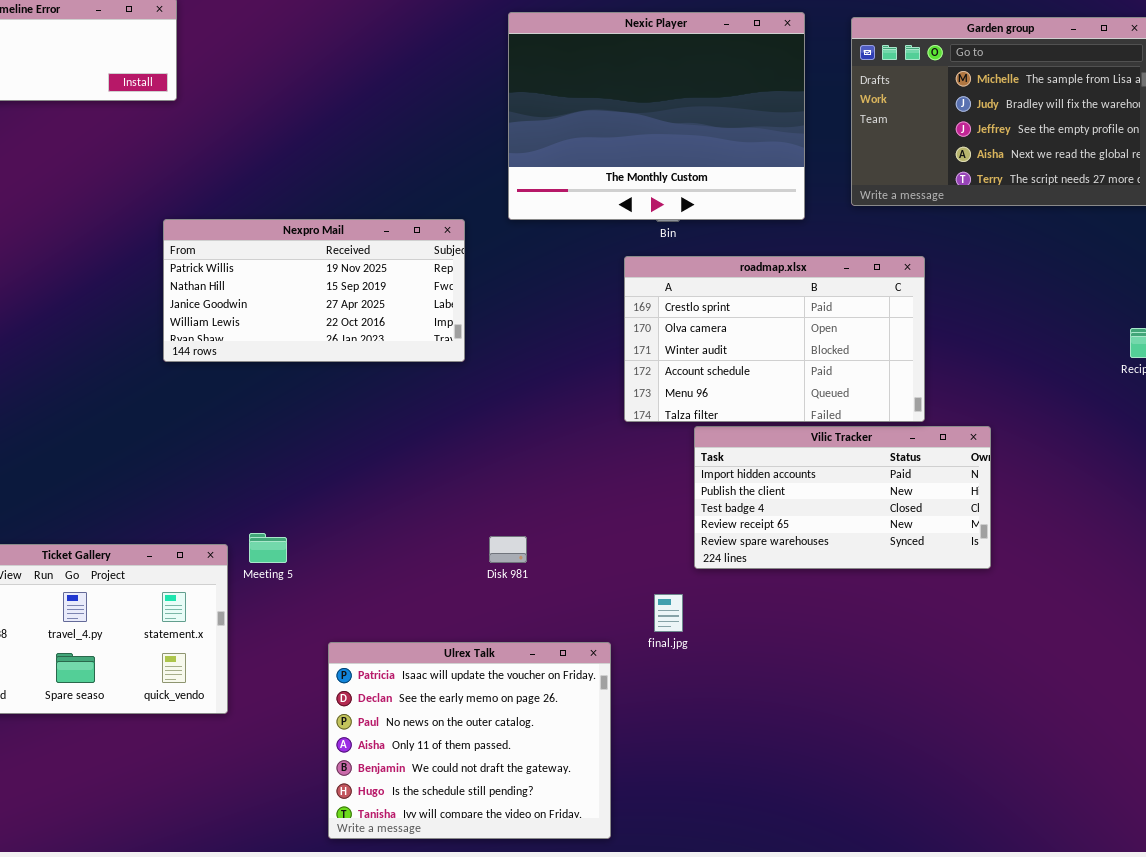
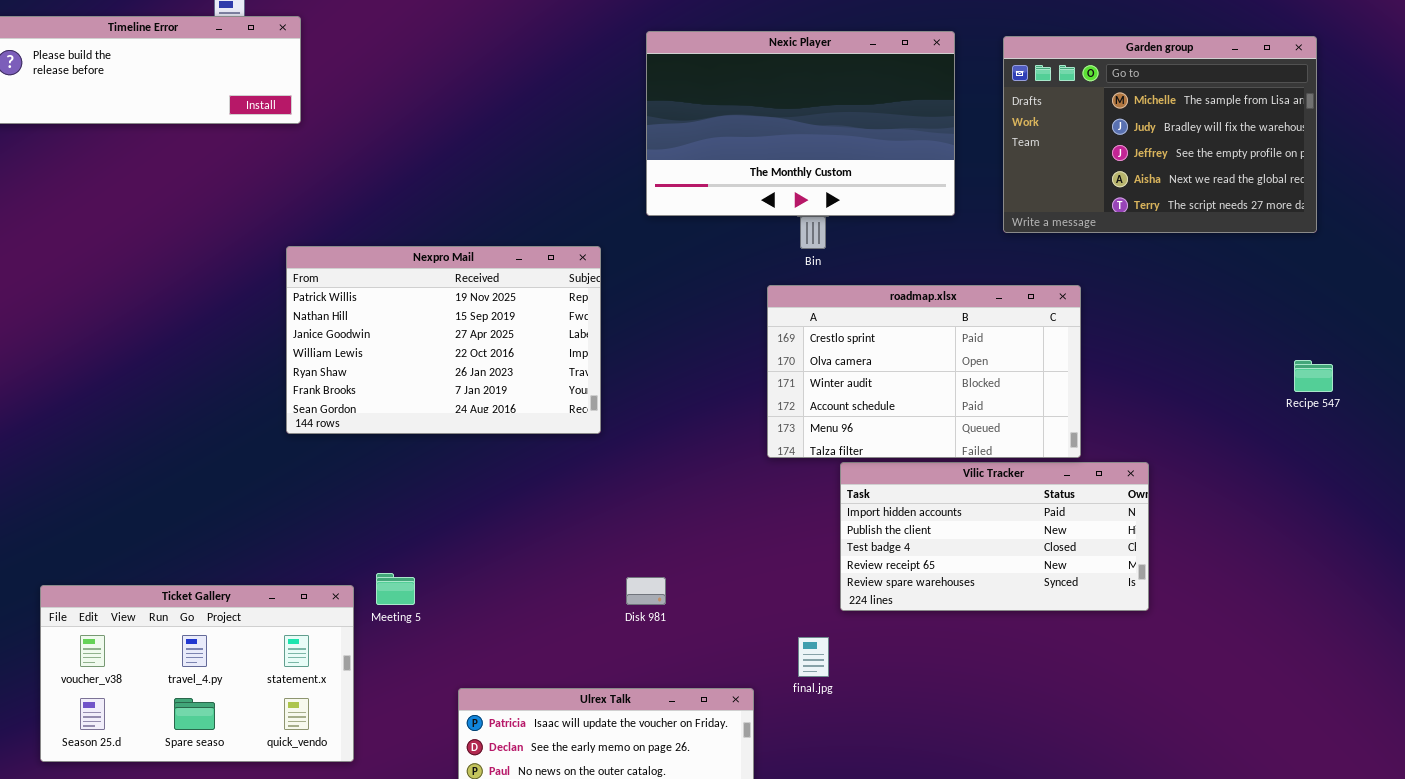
Nexic Player: [508,12,805,220] -> [646,31,955,216], resized
Nexpro Mail: [163,219,465,362] -> [286,246,601,434], resized

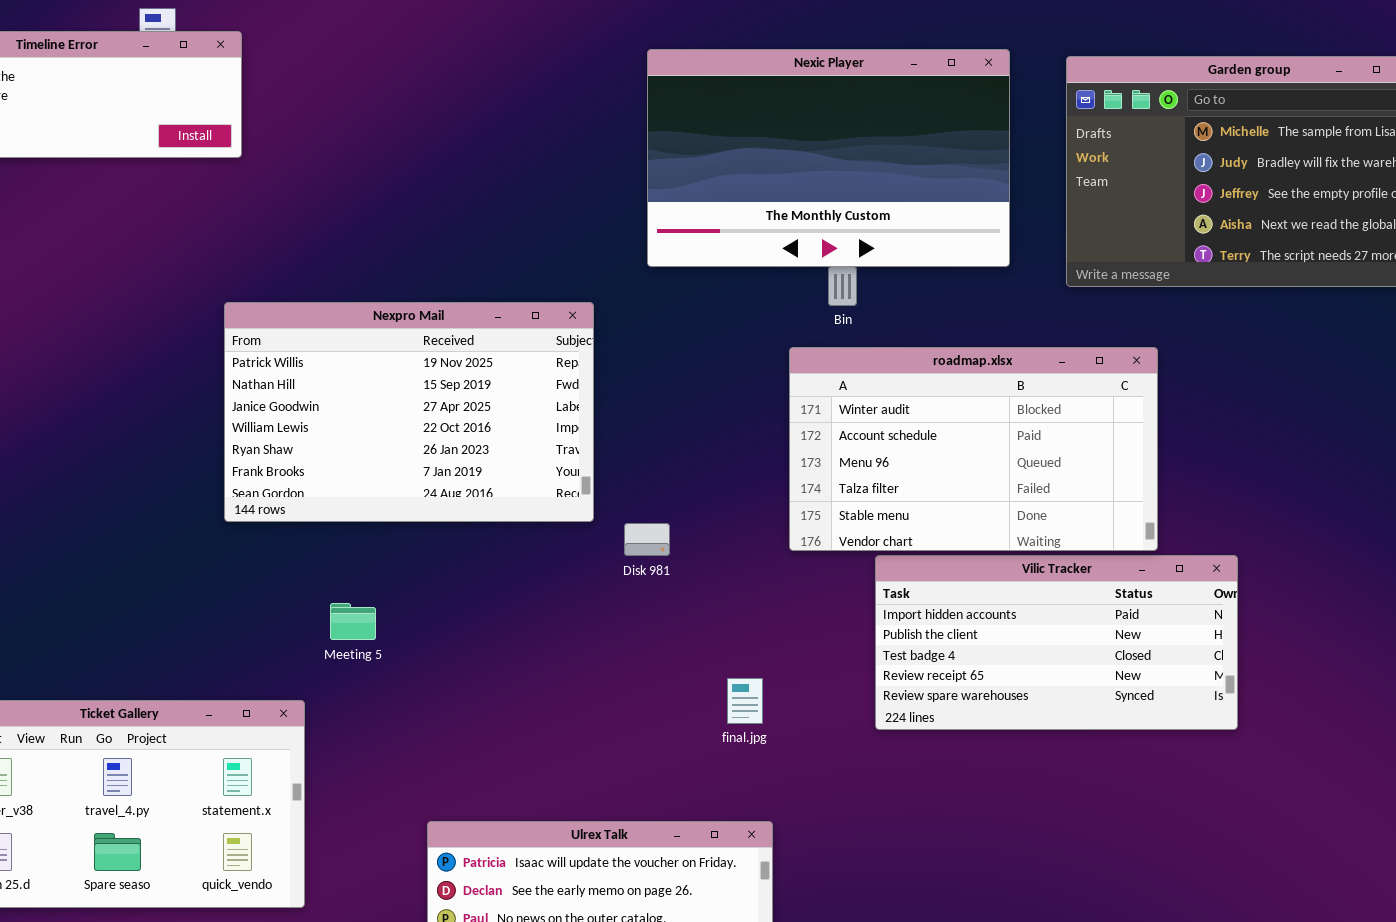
roadmap.xlsx: [767,285,1081,458] -> [789,347,1158,551], scrolled down 2 rows
Meeting 5: [376,573,415,605] -> [330,603,376,640], moved
Disk 981: [626,577,666,605] -> [624,523,670,556], moved
final.jpg: [798,637,829,677] -> [727,678,763,724], moved

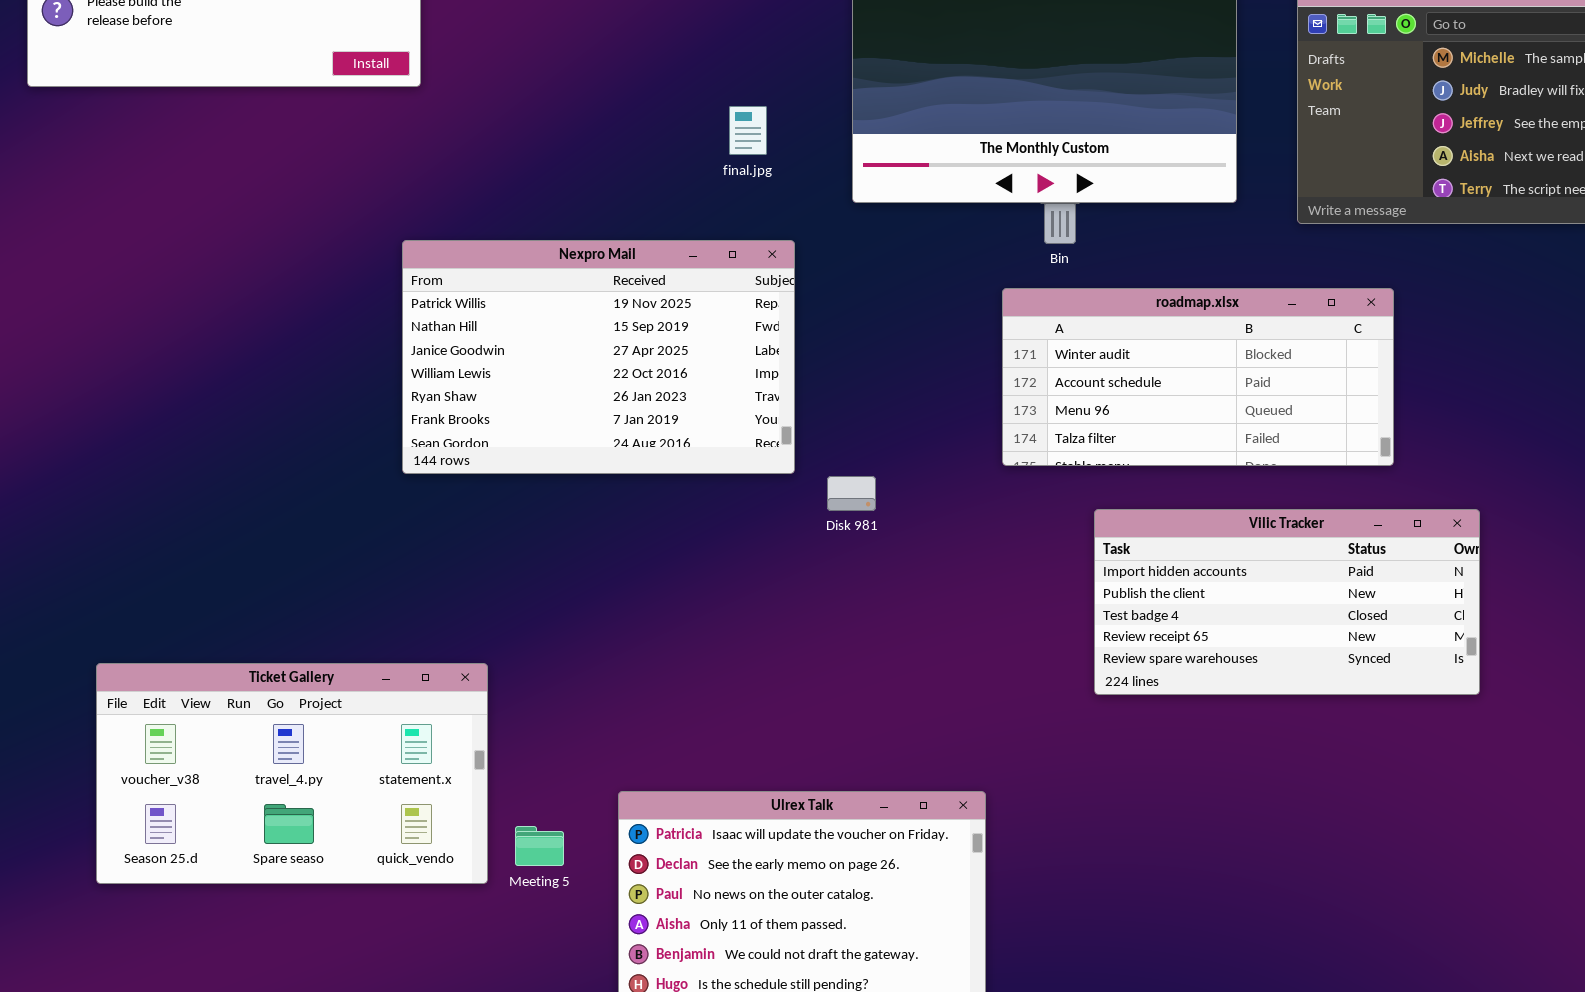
roadmap.xlsx: [789,347,1158,551] -> [1002,288,1394,466], resized
Meeting 5: [330,603,376,640] -> [515,826,564,866], moved
final.jpg: [727,678,763,724] -> [729,106,767,155], moved

